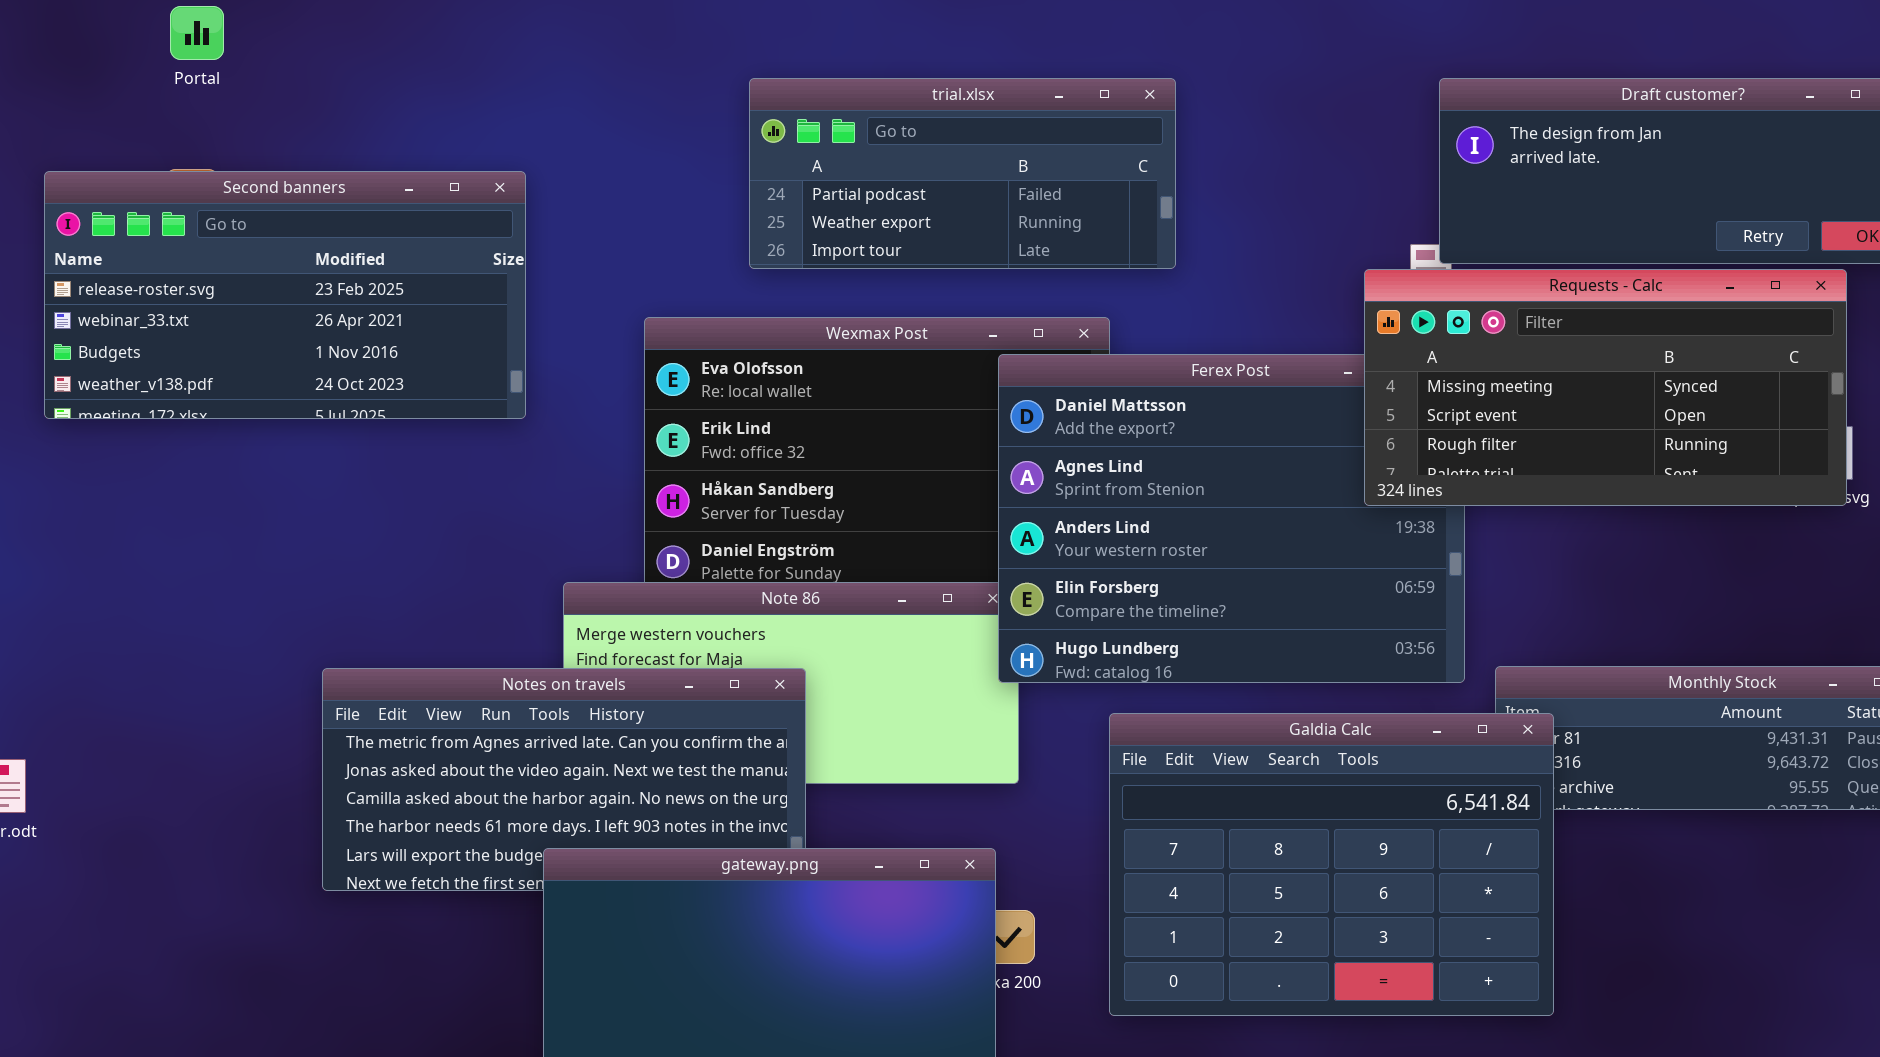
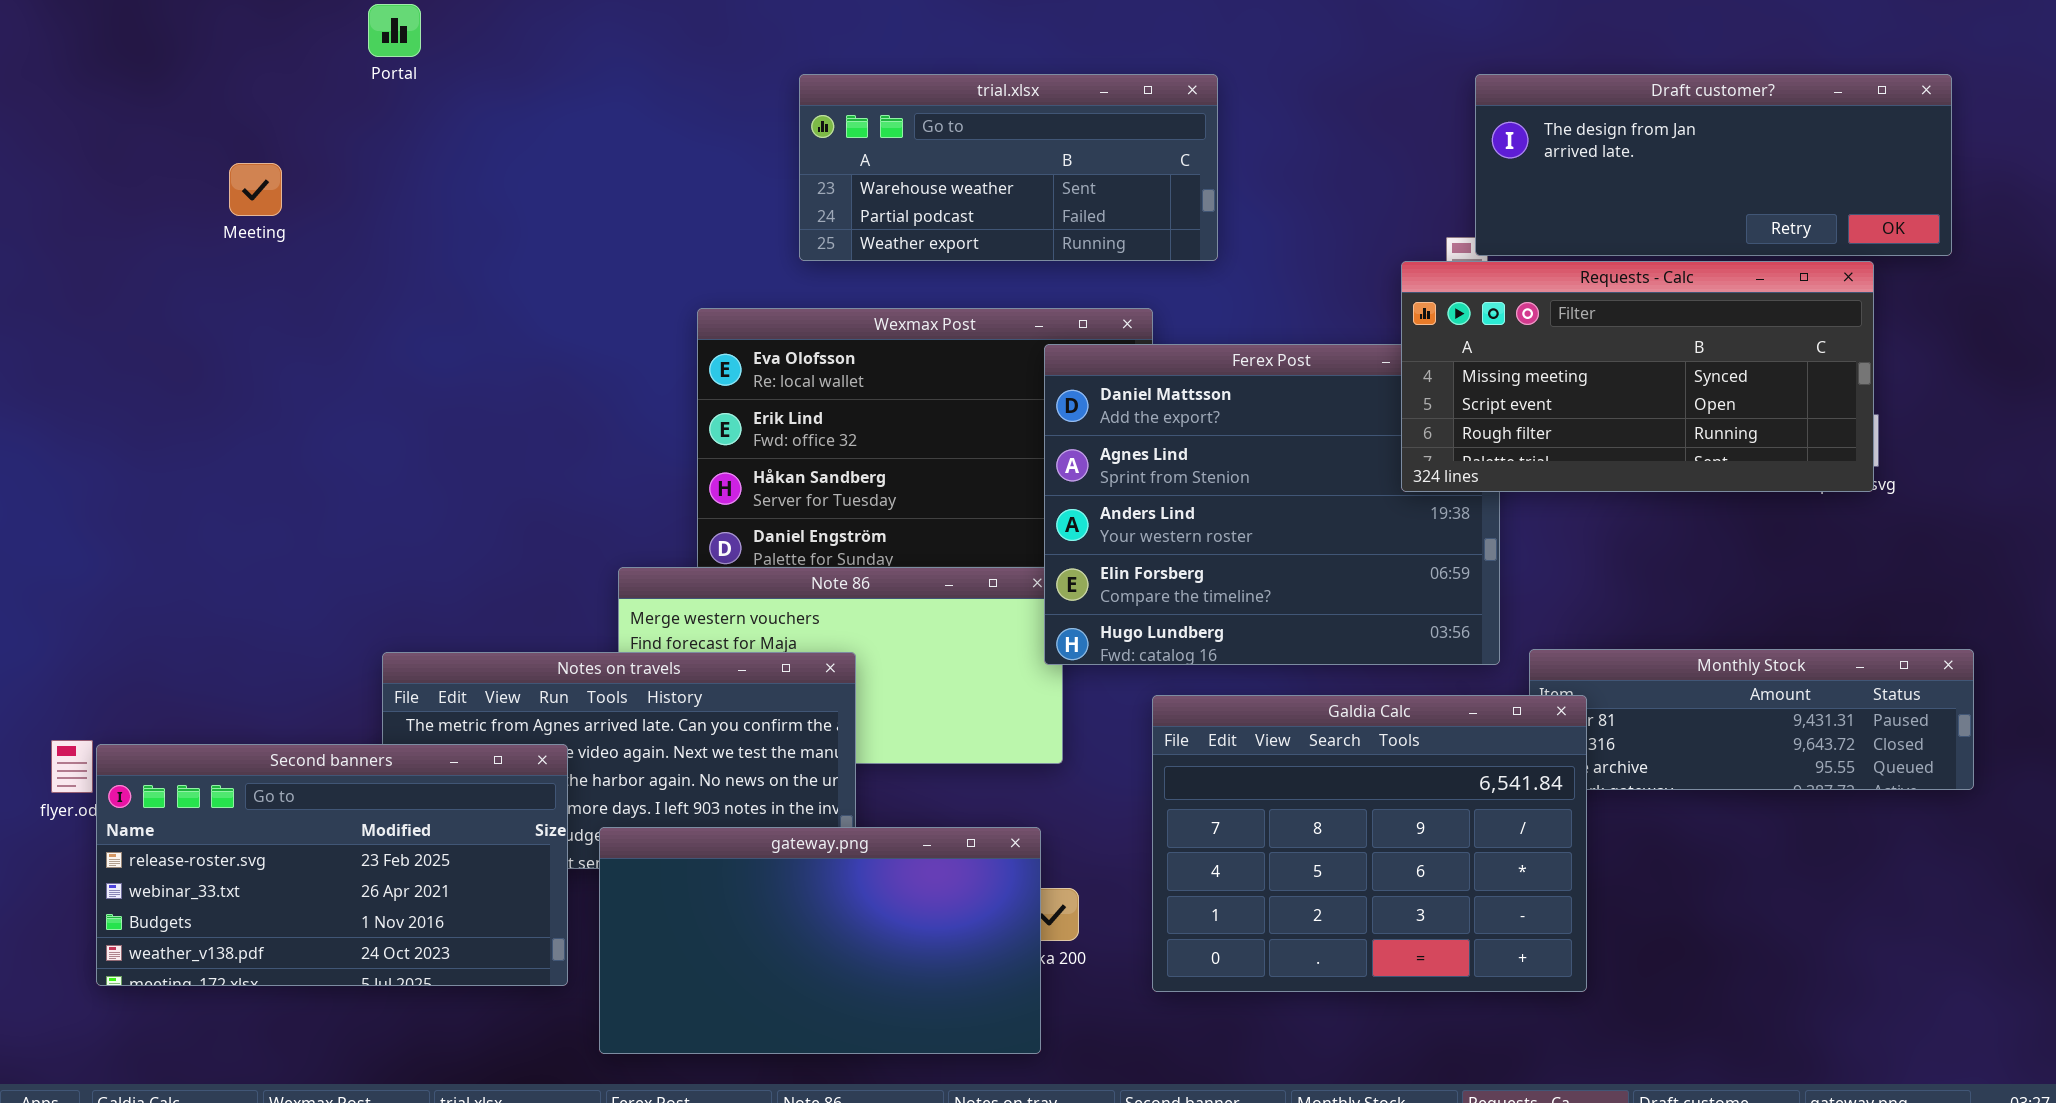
Portal: [170,6,224,60] -> [368,4,421,57], moved
trial.xlsx: [749,78,1176,269] -> [799,74,1218,261], scrolled up 1 row
Second banners: [44,171,526,419] -> [96,744,568,986], moved

